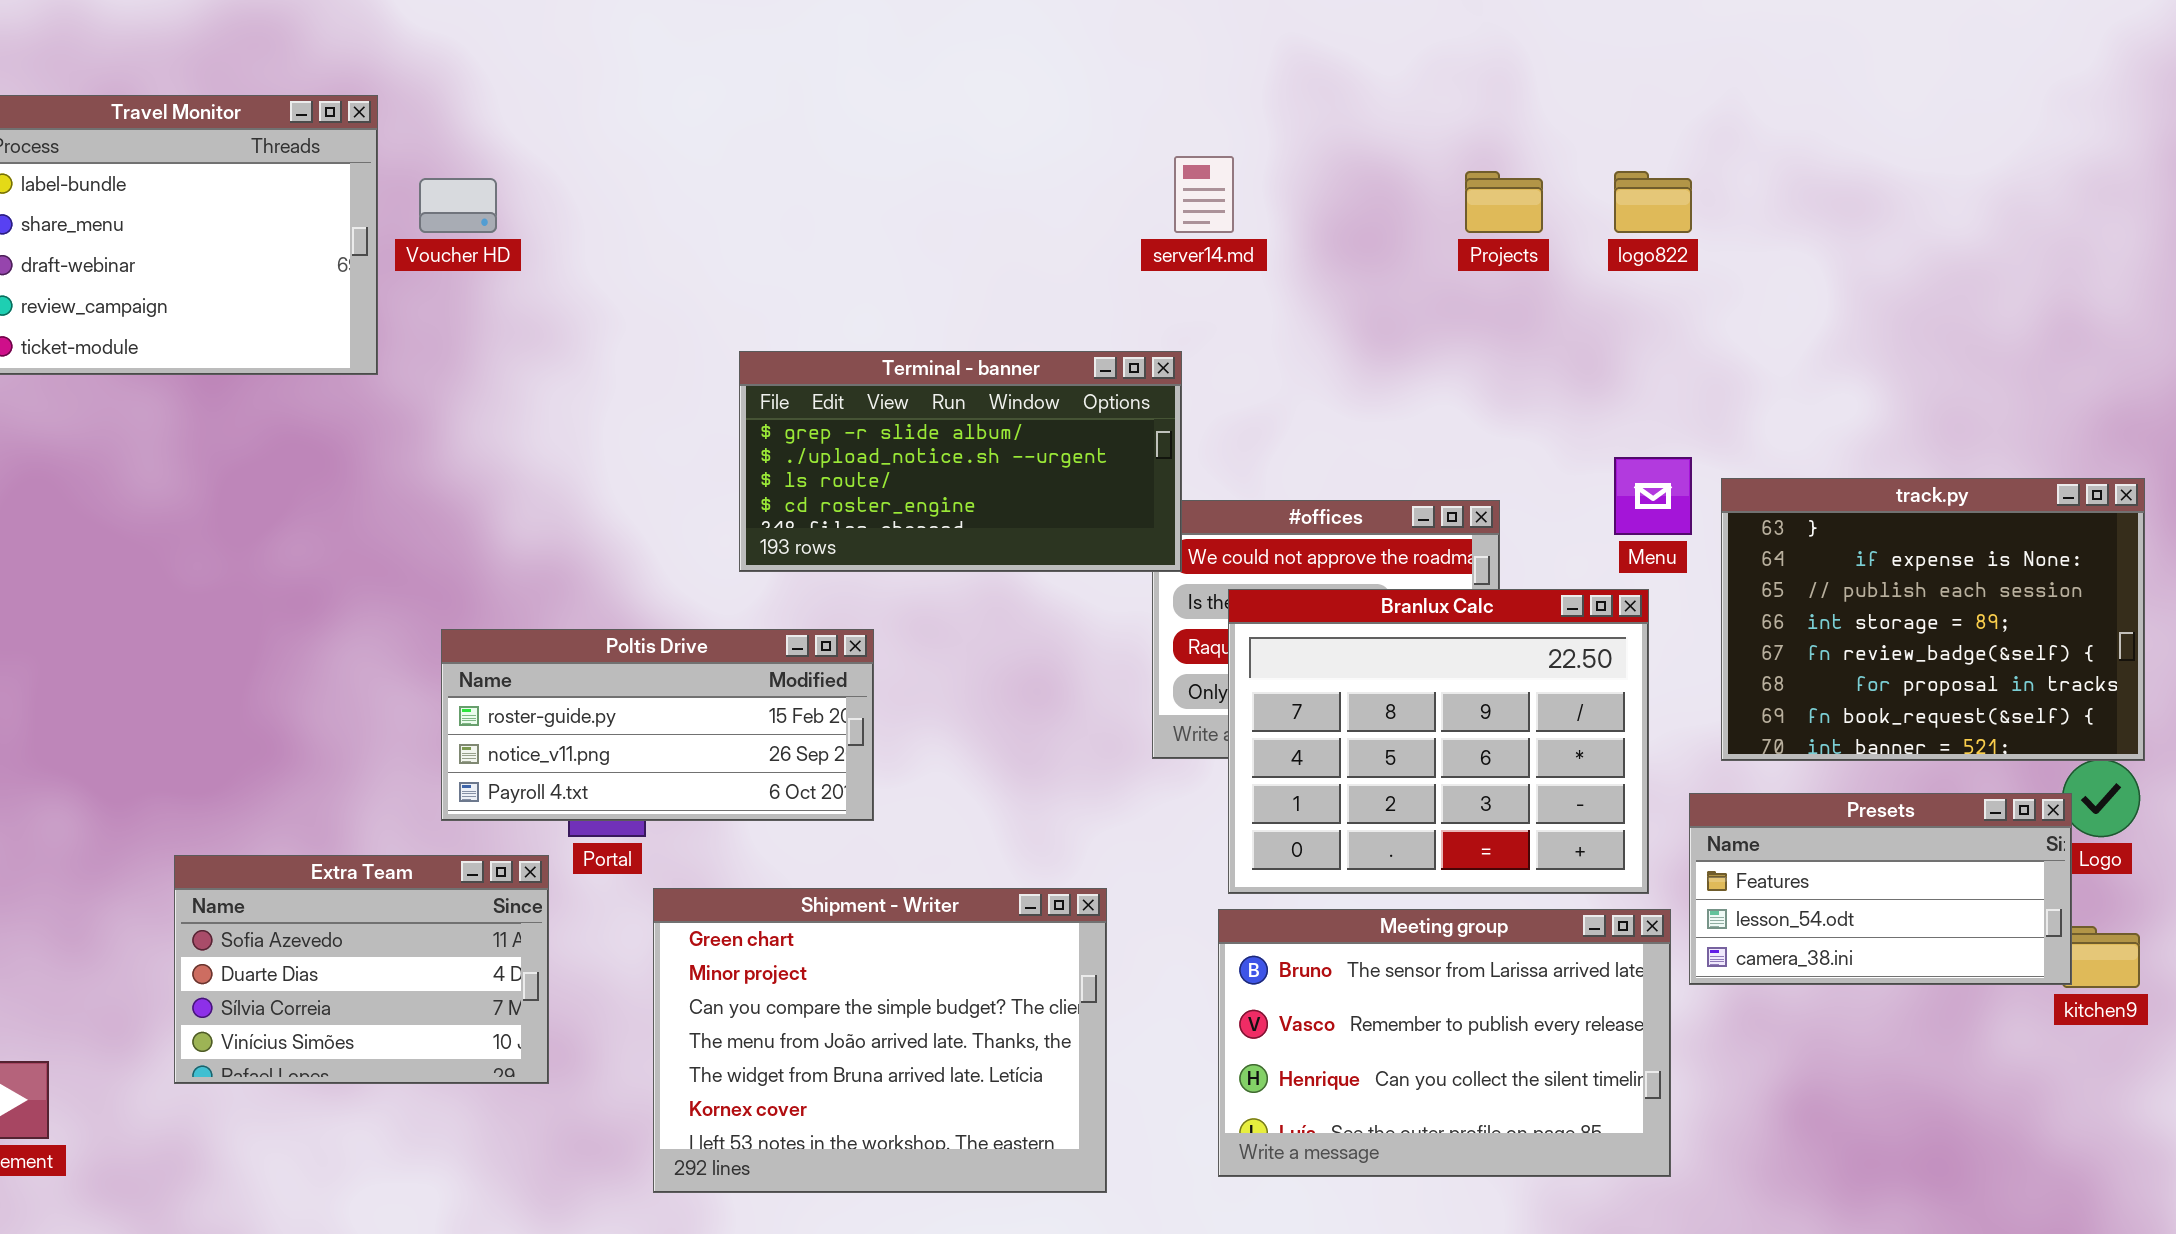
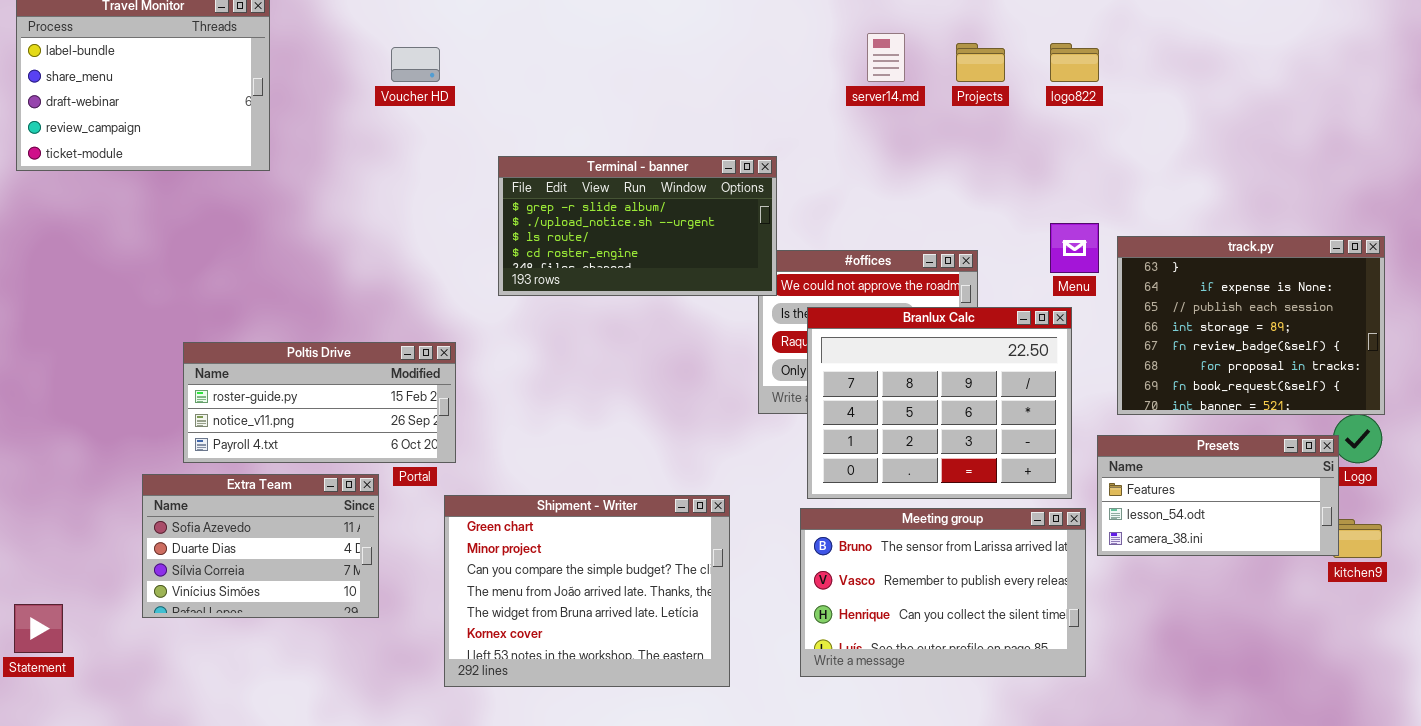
server14.md: [1174,156,1234,233] -> [867,33,905,82], moved
Voucher HD: [419,178,497,233] -> [391,47,440,82], moved
Poltis Drive: [441,629,874,821] -> [183,342,456,463], moved

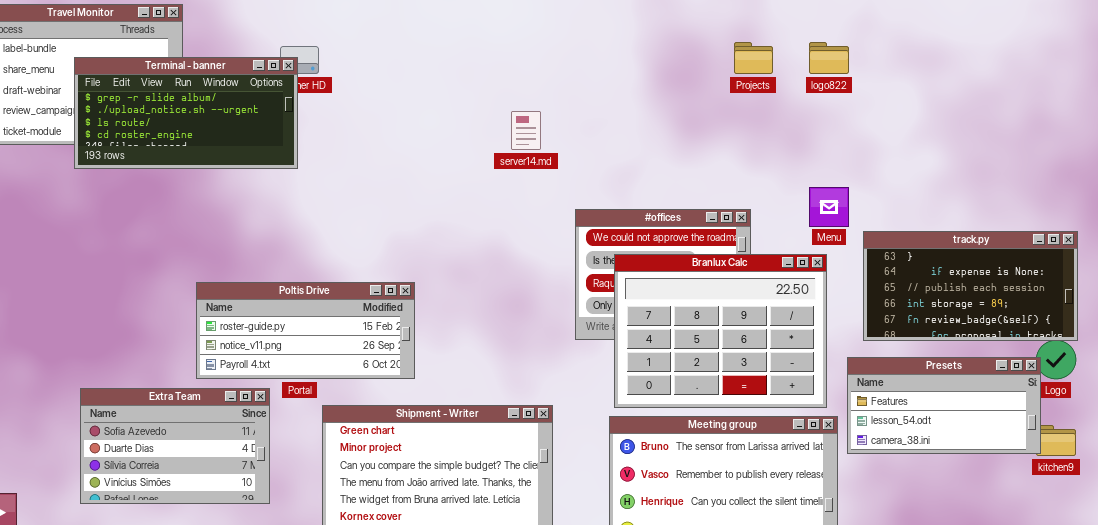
server14.md: [867,33,905,82] -> [511,111,541,150], moved
Terminal - banner: [498,156,777,296] -> [74,57,298,169], moved
track.py: [1117,236,1385,415] -> [863,231,1078,341], resized
Poltis Drive: [183,342,456,463] -> [196,282,415,379], moved

